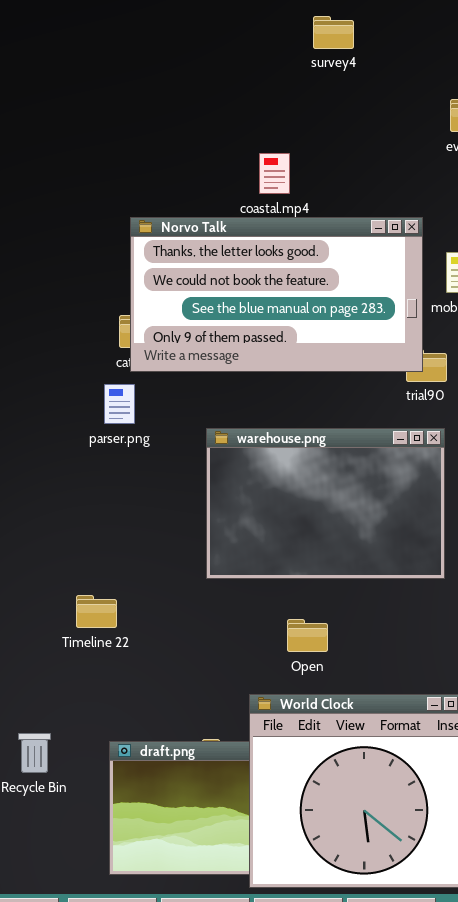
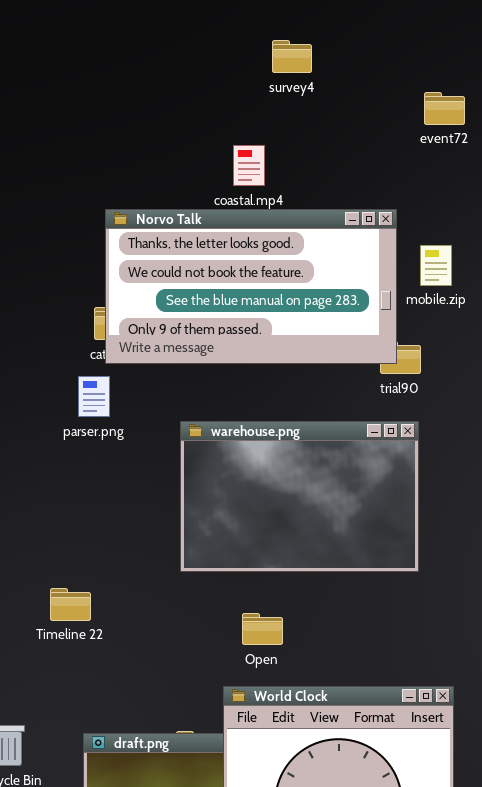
survey4: [313,16,354,49] -> [272,40,312,73], moved
Open: [287,619,328,652] -> [242,613,283,645], moved

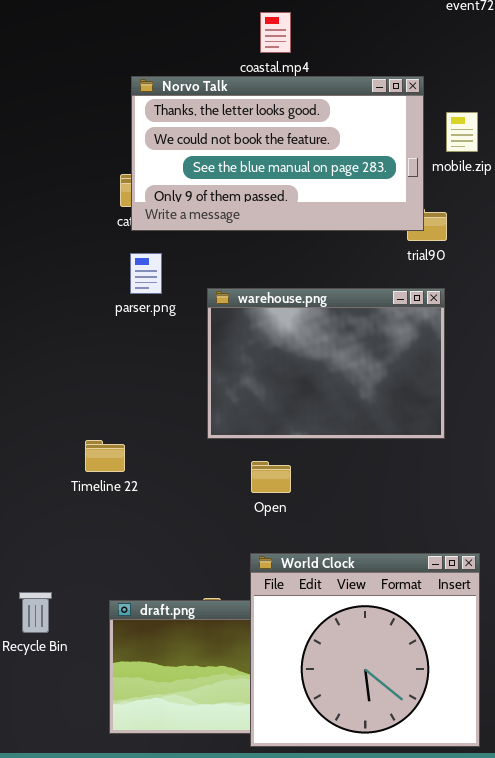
parser.png: [78,376,110,417] -> [130,253,162,294], moved
Timeline 22: [50,588,91,621] -> [85,440,125,472], moved
Open: [242,613,283,645] -> [251,461,291,493], moved

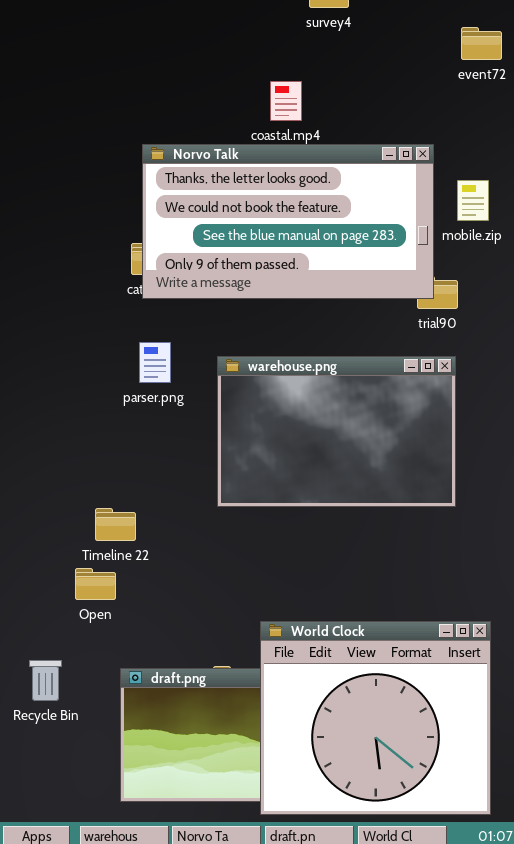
parser.png: [130,253,162,294] -> [139,342,171,383], moved
Open: [251,461,291,493] -> [75,568,116,600], moved

